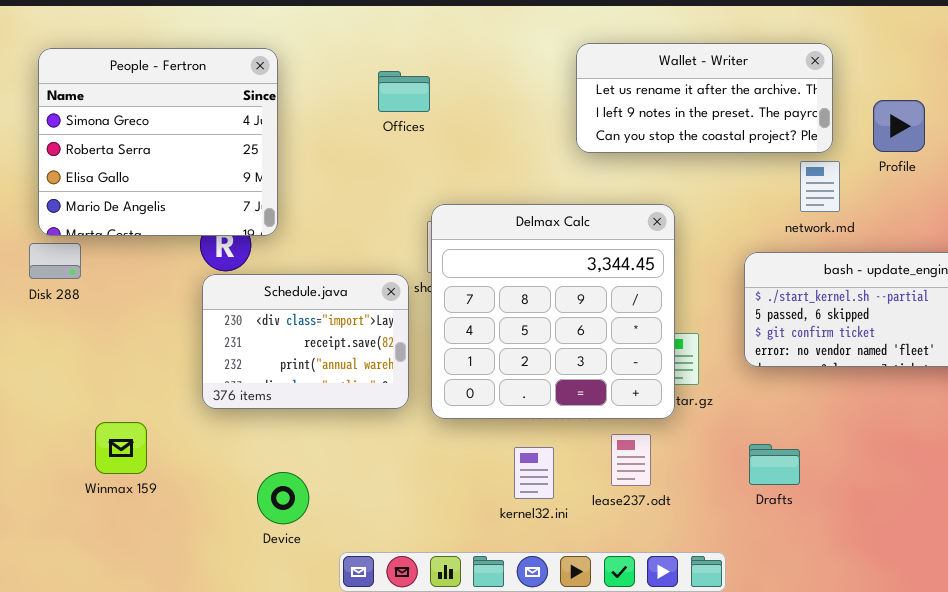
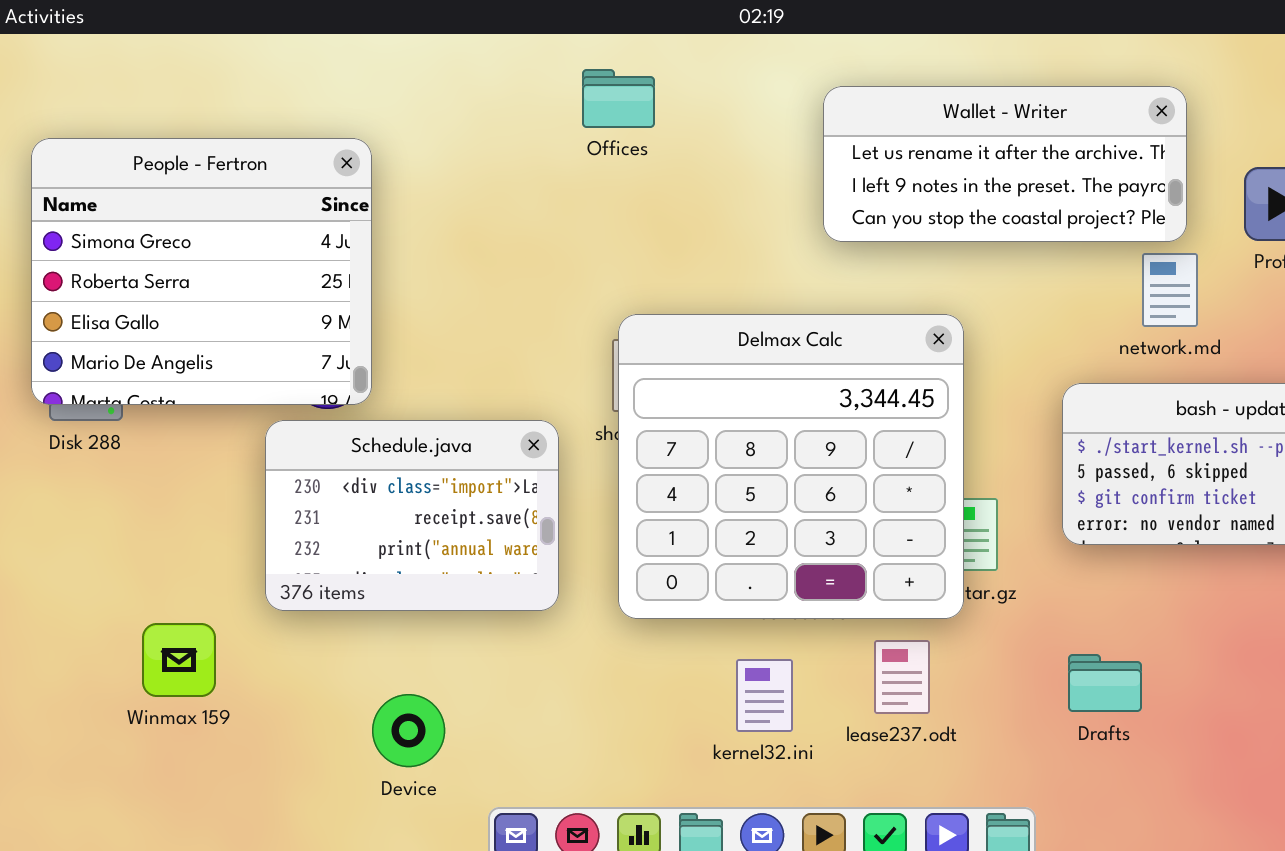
People - Fertron: [38,48,278,236] -> [31,138,372,405], moved
Offices: [378,71,430,112] -> [582,69,655,128], moved
Schedule.java: [202,274,409,409] -> [265,420,559,611], moved

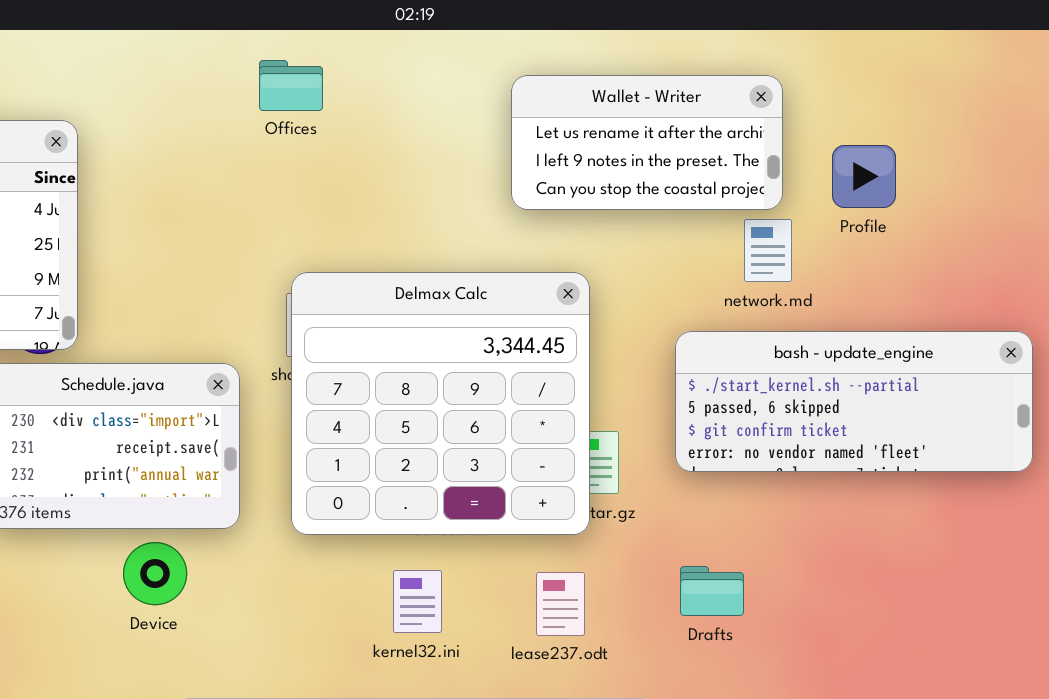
Wallet - Writer: [823,86,1187,242] -> [511,75,783,210], resized
lease237.odt: [874,640,930,714] -> [536,572,585,636], moved
Device: [372,694,445,767] -> [123,542,187,605], moved

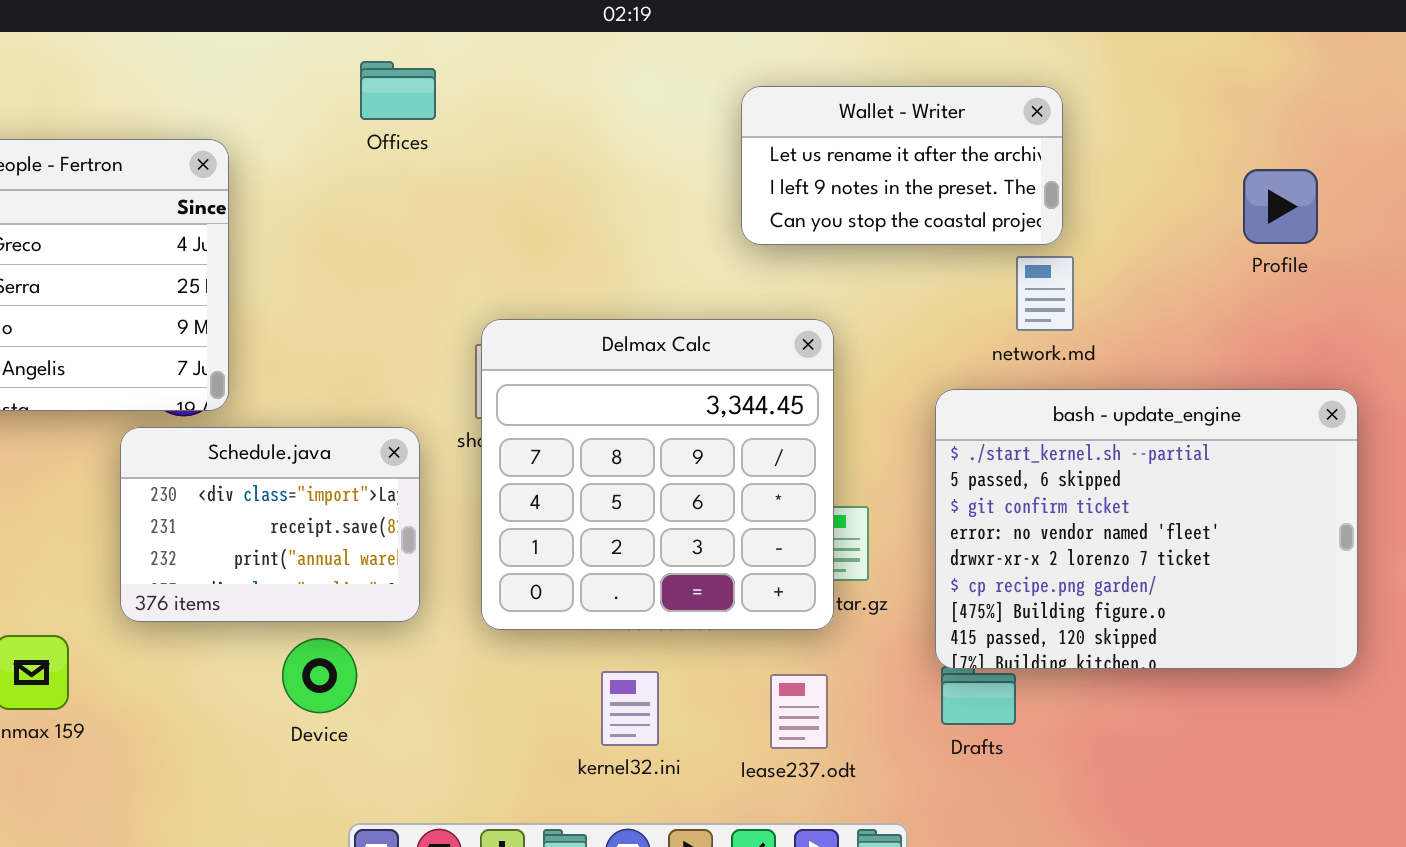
Offices: [259,60,323,111] -> [360,61,436,120], moved
Profile: [832,145,896,208] -> [1243,169,1318,244], moved
bash - update_engine: [675,331,1033,472] -> [935,389,1358,669], resized

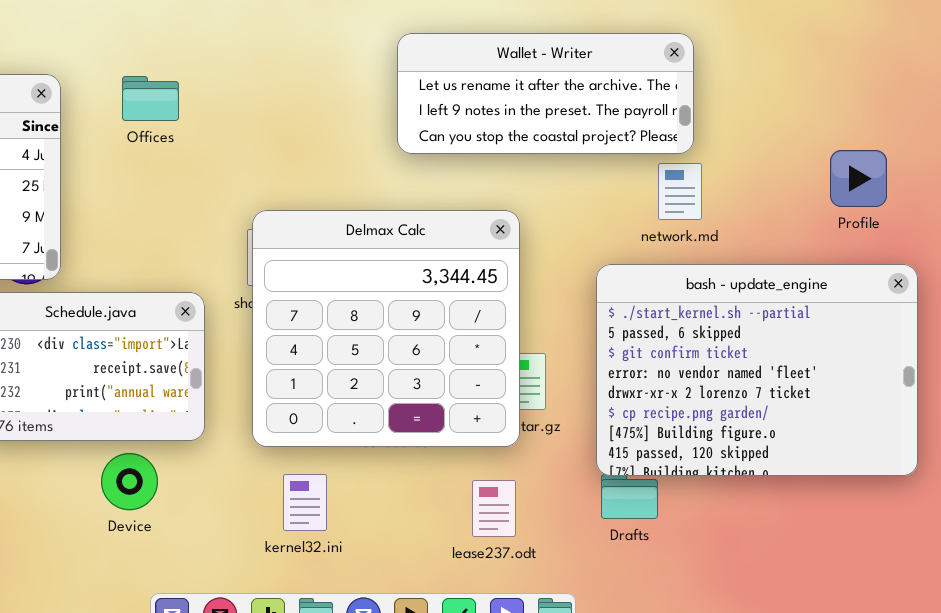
Offices: [360,61,436,120] -> [122,76,179,121], moved
Wallet - Writer: [741,86,1063,245] -> [397,33,694,154], resized
Profile: [1243,169,1318,244] -> [830,150,887,207], moved
kernel32.ini: [601,671,659,746] -> [283,474,327,531], moved

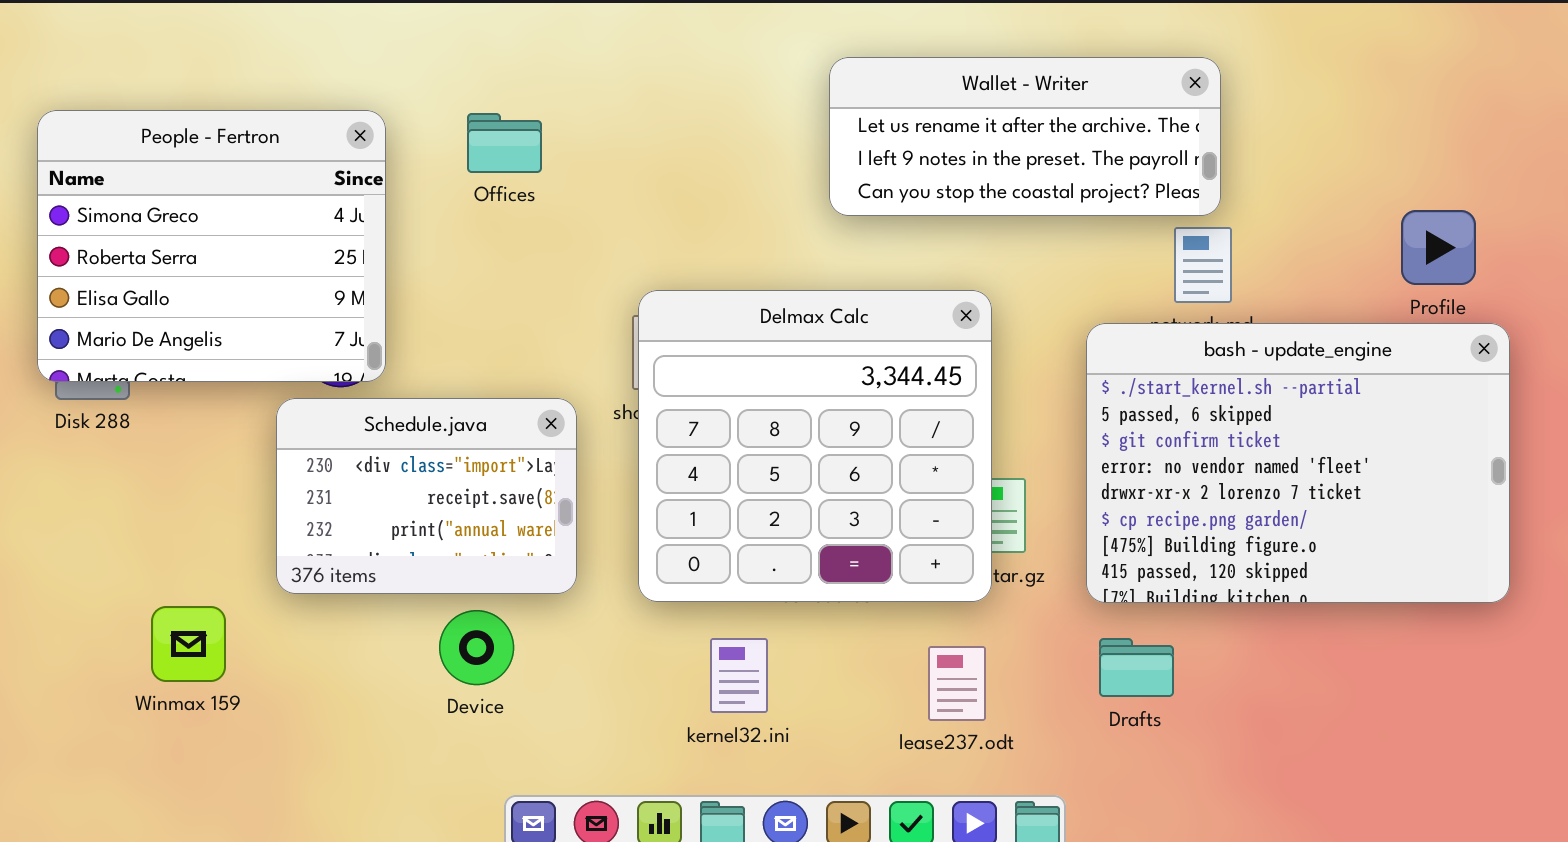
bash - update_engine: [596,264,918,476] -> [1086,323,1510,603], moved
kernel32.ini: [283,474,327,531] -> [710,638,768,713], moved

